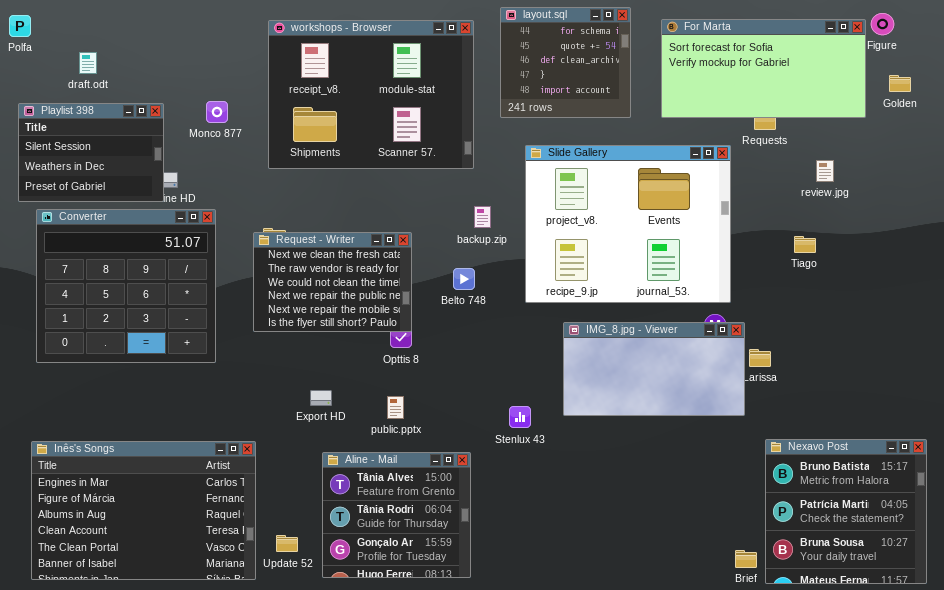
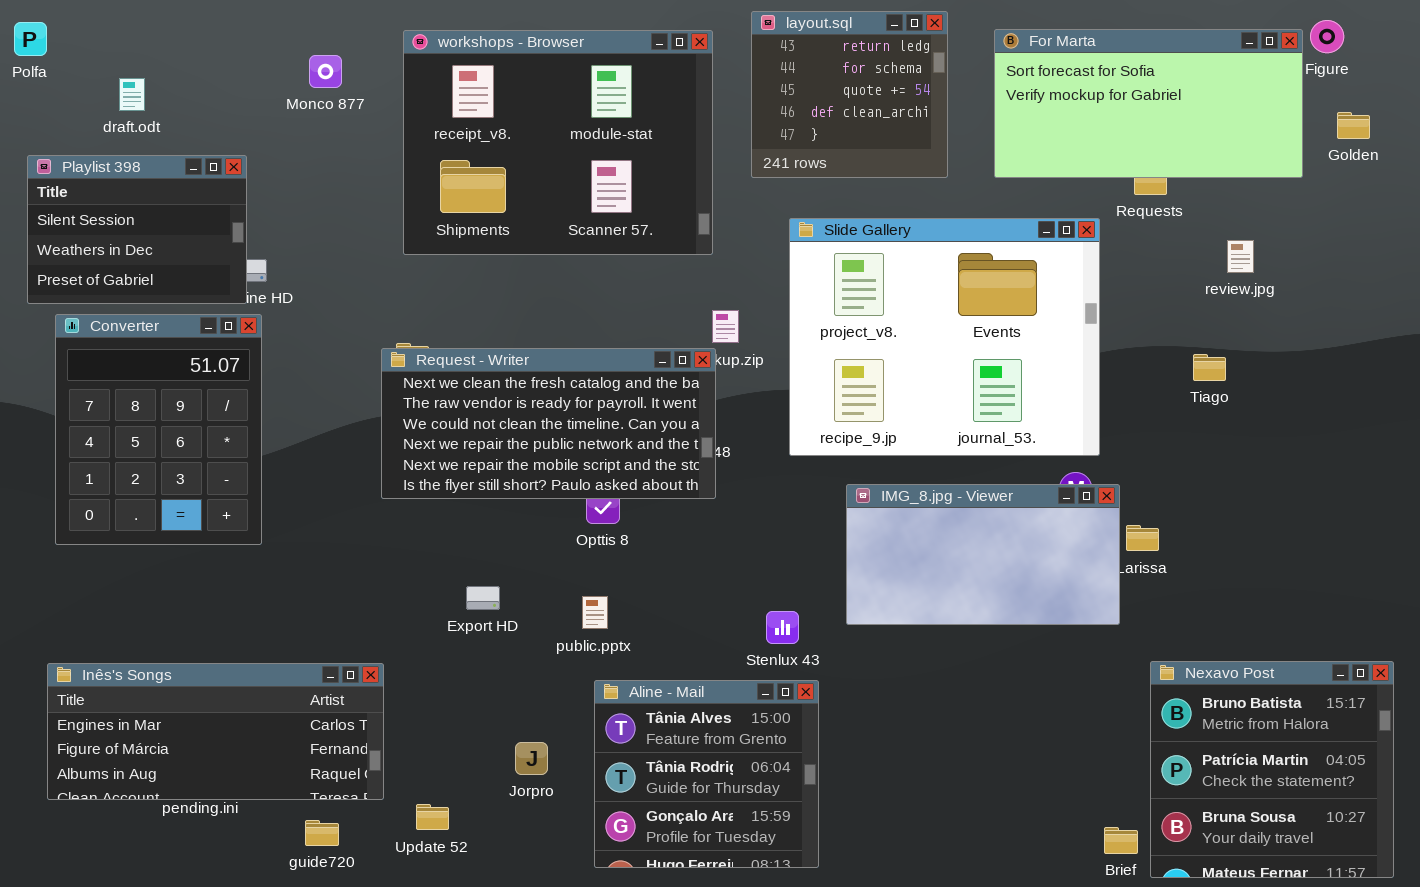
layout.sql: [500,7,631,118] -> [751,11,948,178], scrolled up 1 row
Monco 877: [206,101,228,123] -> [309,55,342,88], moved
Converter: [36,209,216,363] -> [55,314,262,545], resized
Request - Writer: [253,232,412,332] -> [381,348,716,499], resized
Inês's Songs: [31,441,256,580] -> [47,663,384,800], resized
Aline - Mail: [322,452,471,578] -> [594,680,819,868], moved

